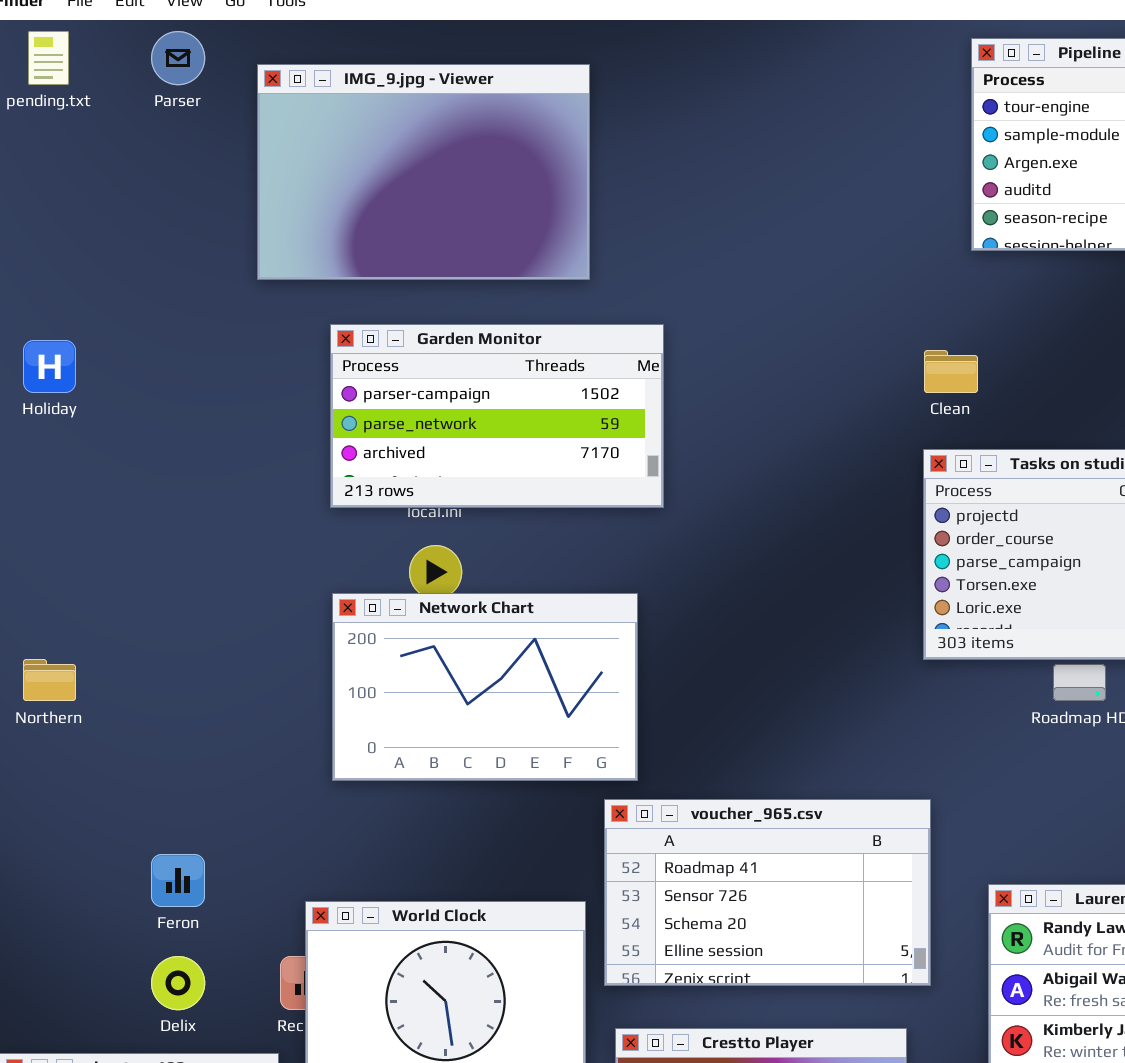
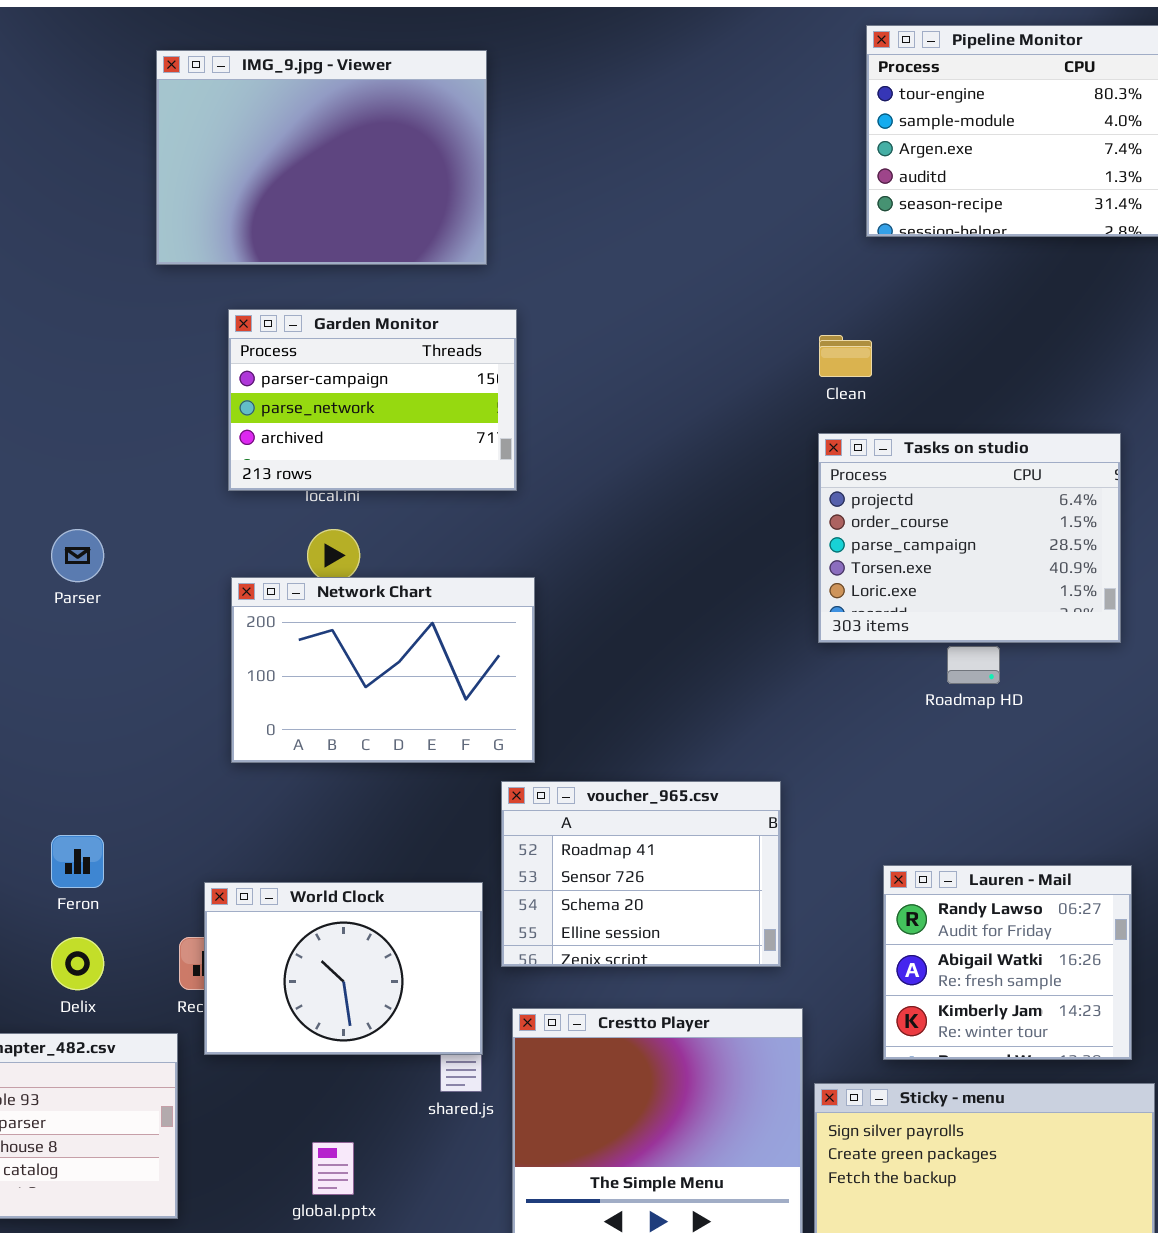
Parser: [151,31,205,85] -> [51,529,104,582], moved
Garden Monitor: [330,324,664,508] -> [228,309,517,491], resized
voucher_965.csv: [604,799,931,986] -> [501,781,781,967], resized

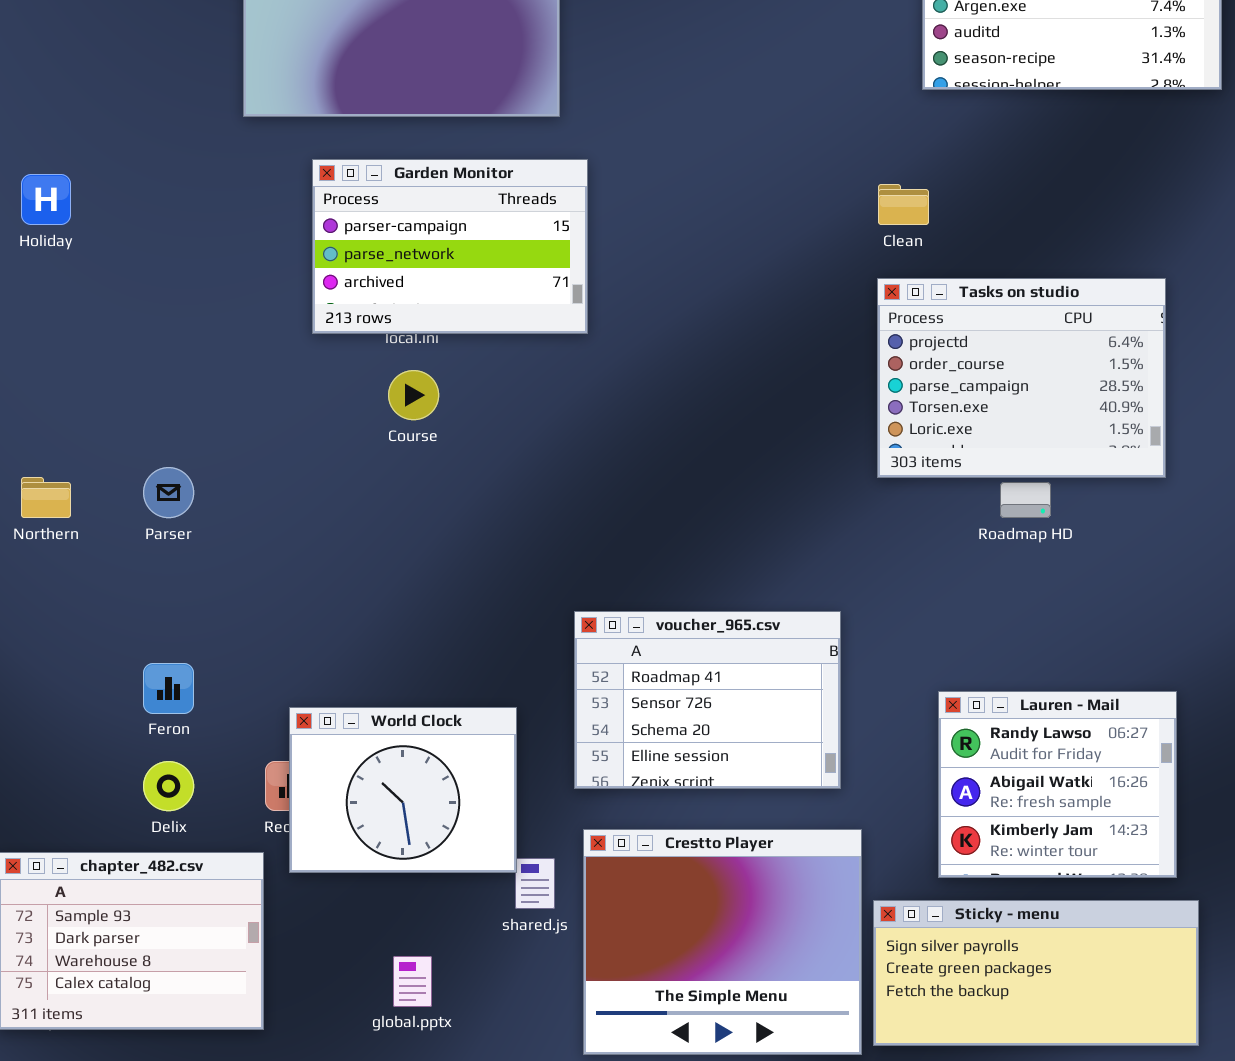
Parser: [51,529,104,582] -> [143,467,194,518], moved
Network Chart: [231,577,535,763] -> none, closed
World Clock: [204,882,483,1055] -> [289,707,517,873], resized

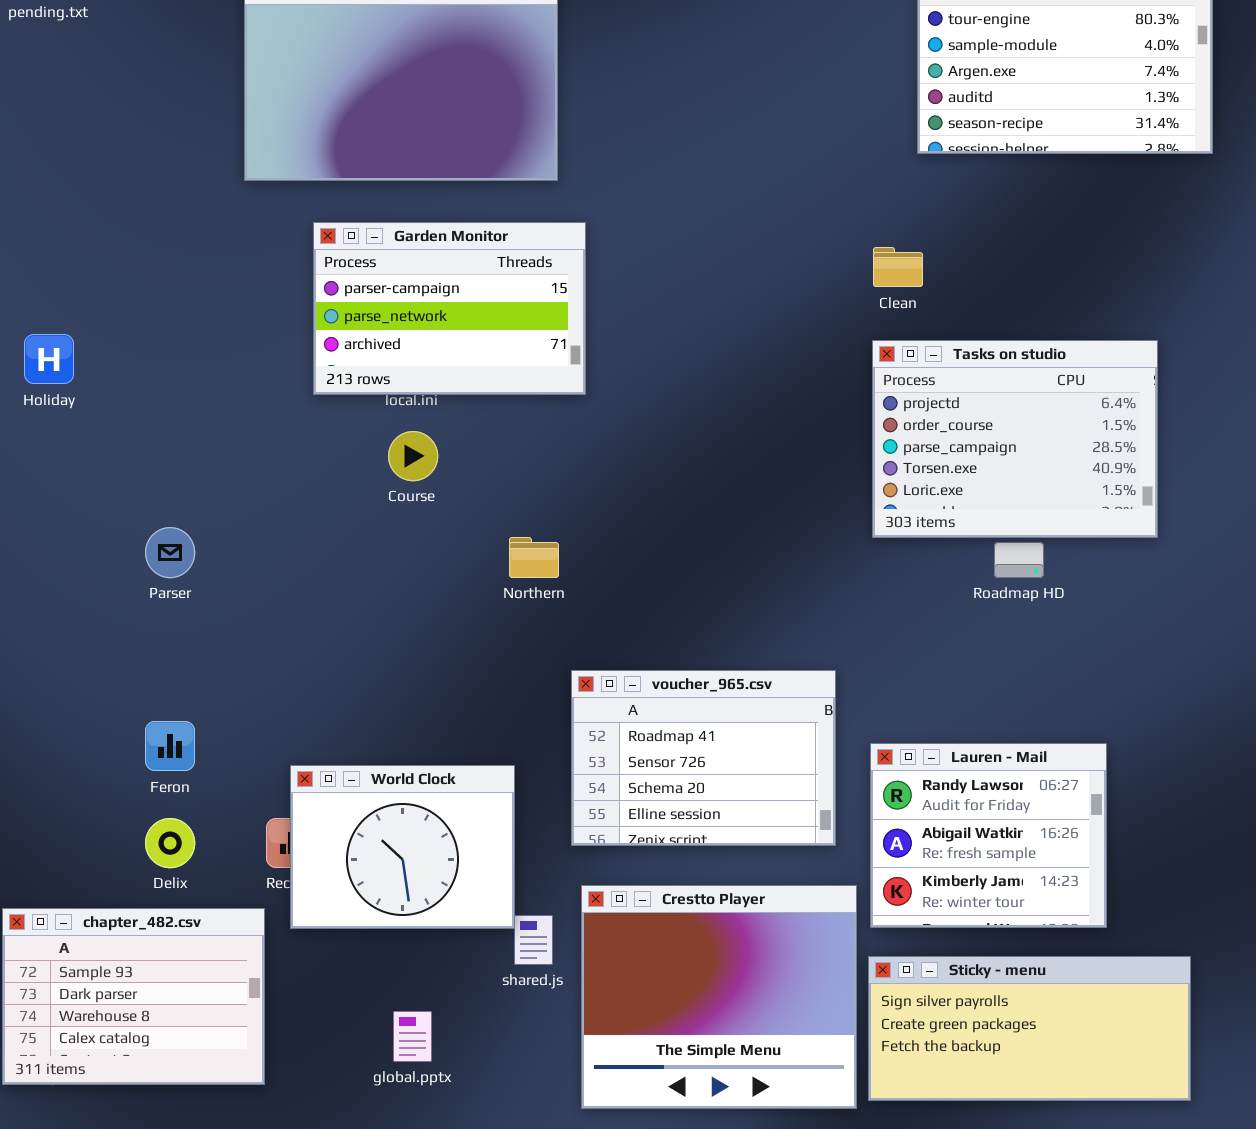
Holiday: [21,174,71,225] -> [24,334,74,384], moved
Northern: [21,477,71,518] -> [509,537,559,578], moved
Lauren - Mail: [938,691,1177,878] -> [870,743,1107,928], moved

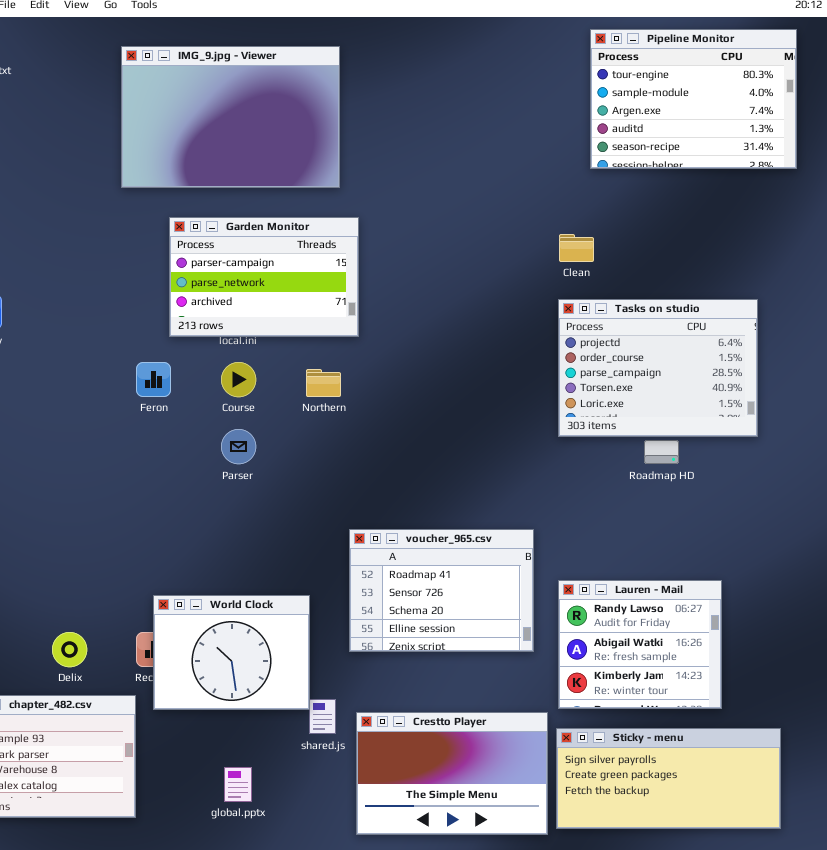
Parser: [145,527,195,578] -> [221,429,256,464], moved
Northern: [509,537,559,578] -> [306,369,341,397], moved
Feron: [145,721,195,771] -> [136,362,171,397], moved
Crestto Player: [581,885,857,1109] -> [356,712,548,835], resized

